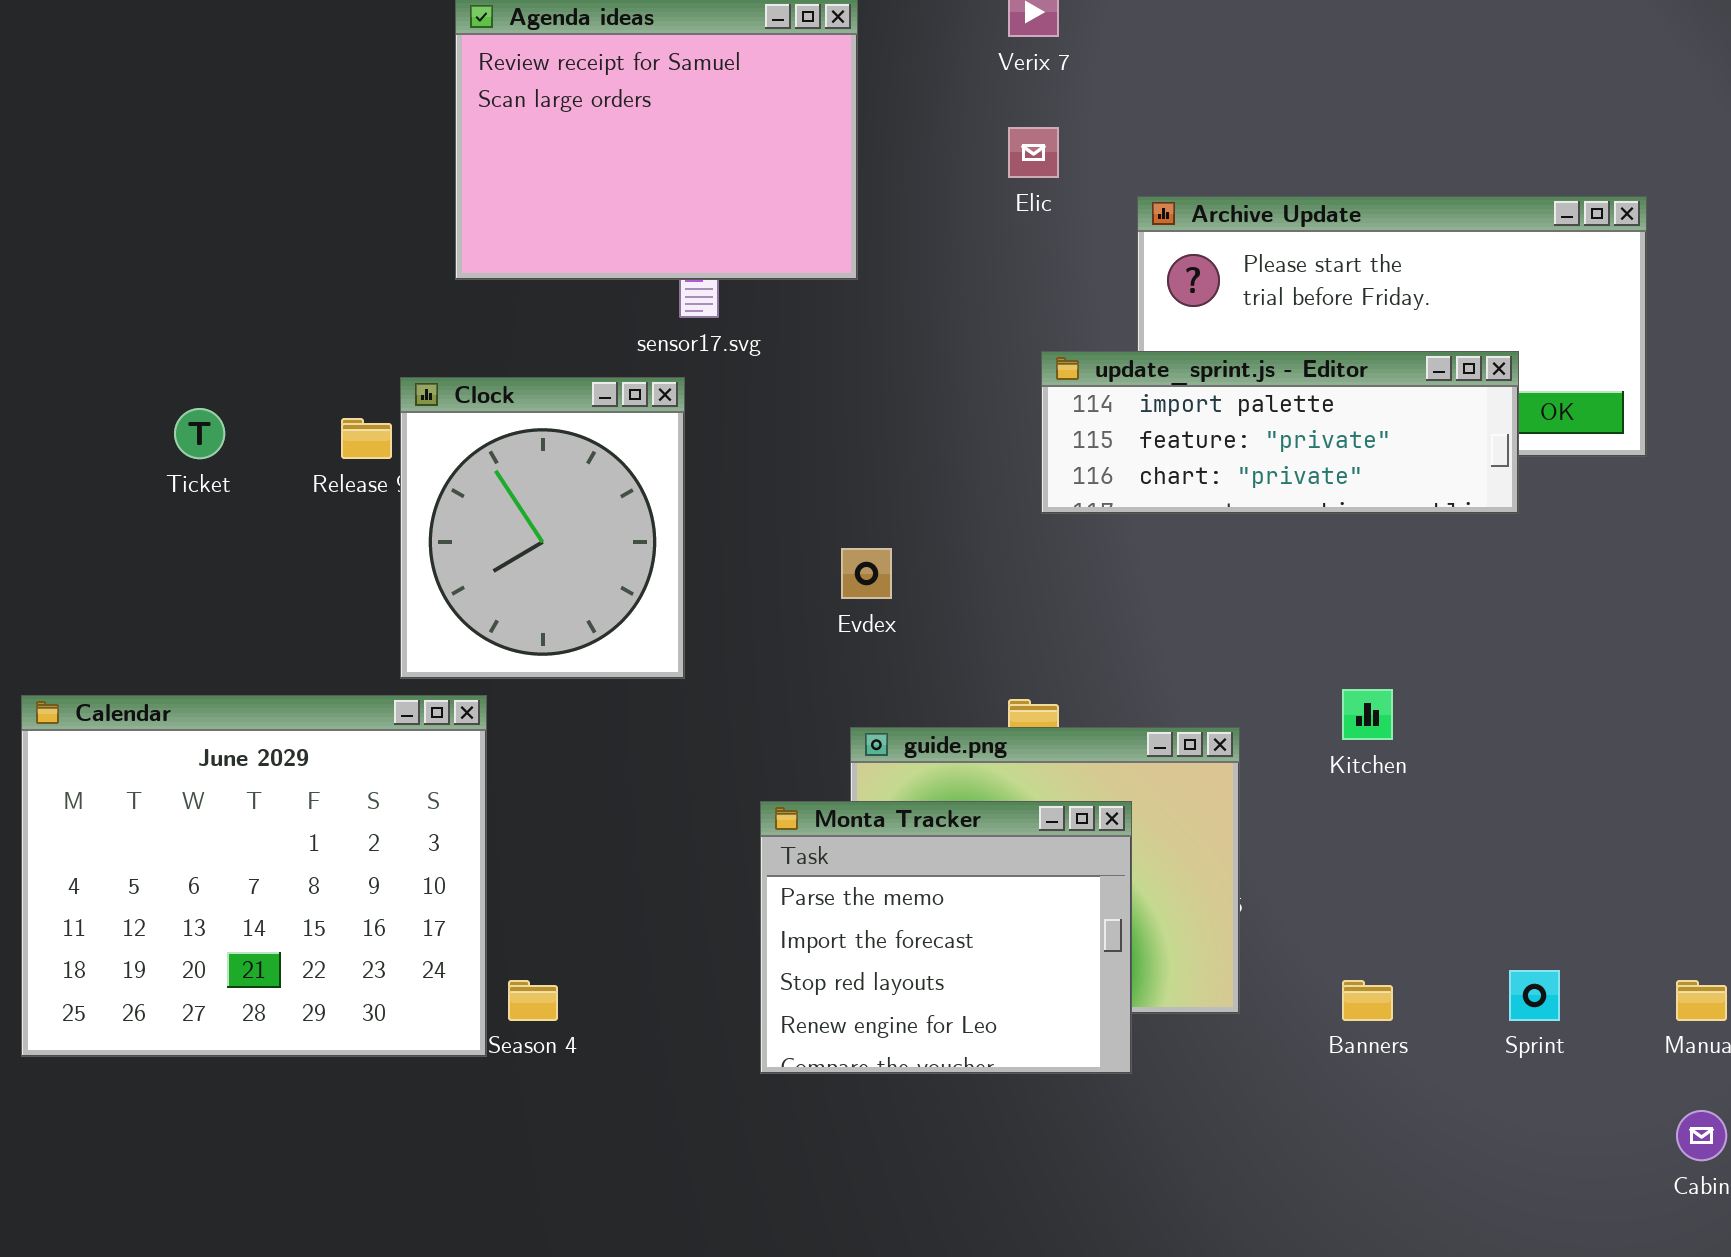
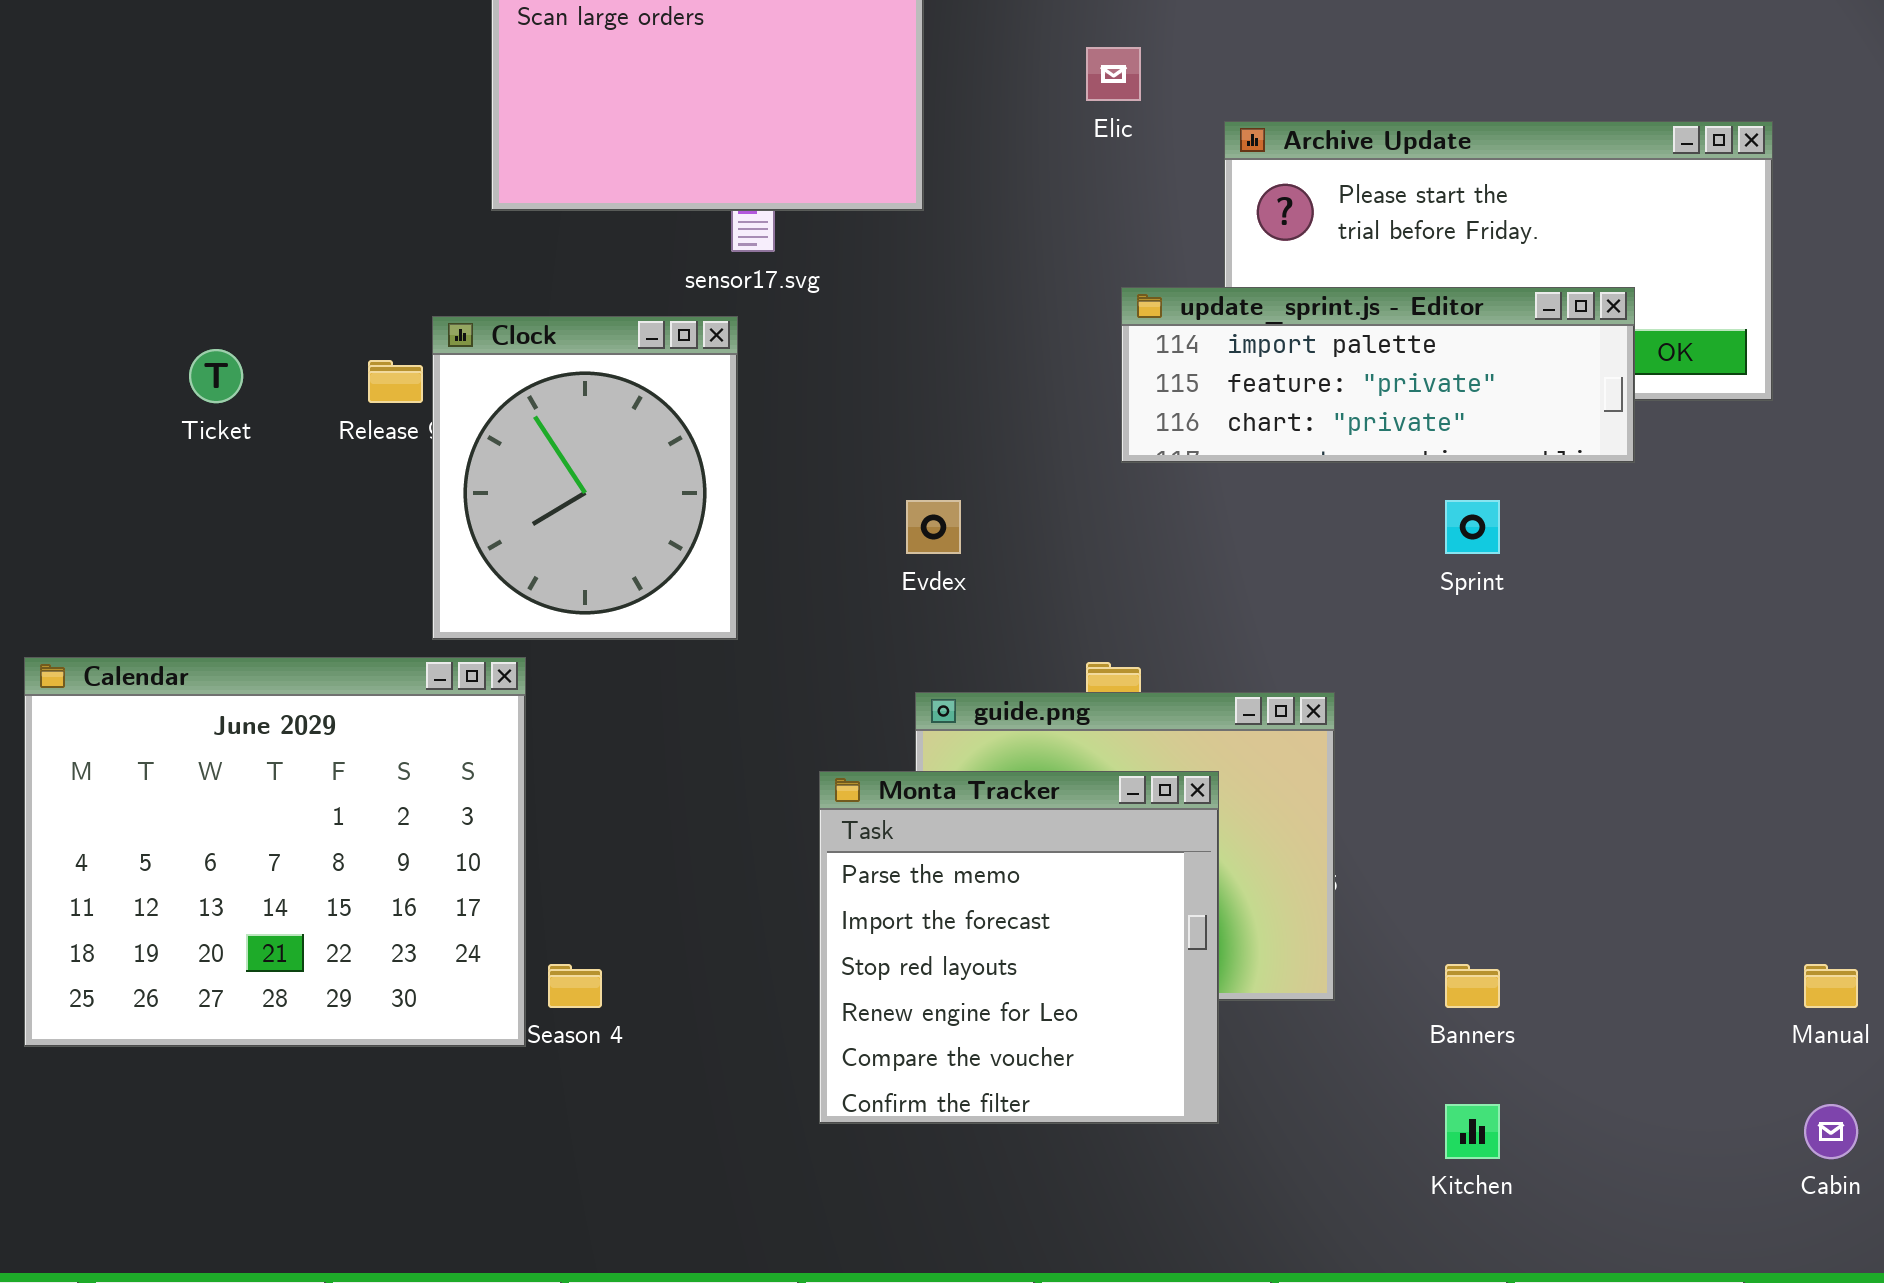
Kitchen: [1342,689,1393,740] -> [1445,1104,1500,1159], moved
Monta Tracker: [760,801,1132,1074] -> [819,771,1219,1124], resized
Sprint: [1509,970,1560,1021] -> [1445,500,1500,554], moved

